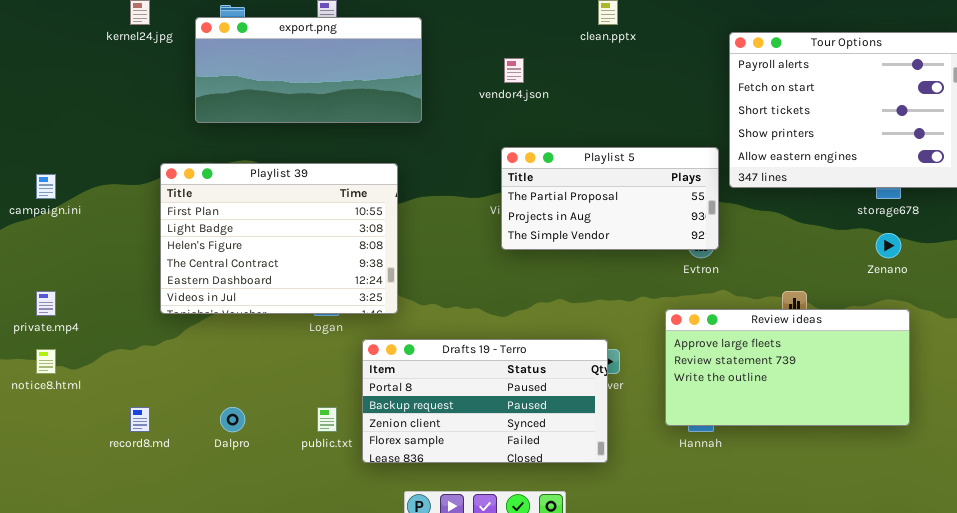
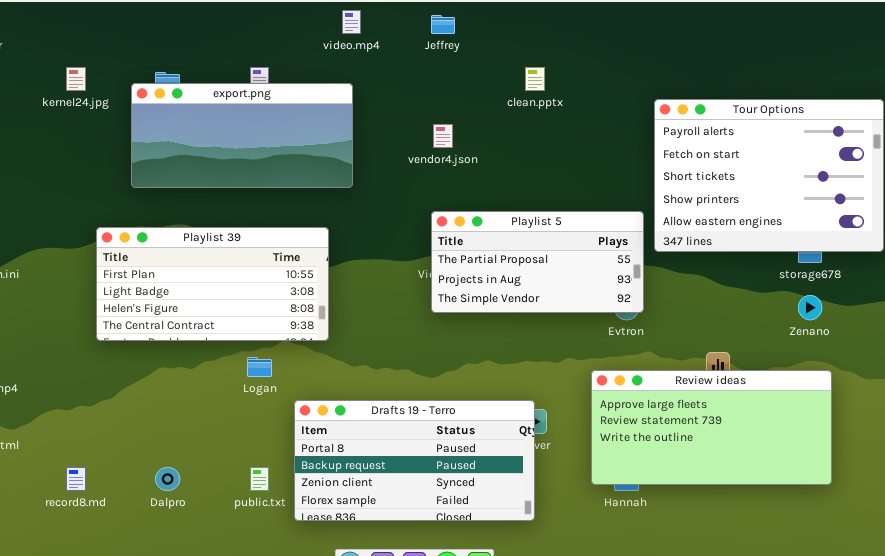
Playlist 39: [160,163,398,314] -> [96,227,329,341], resized

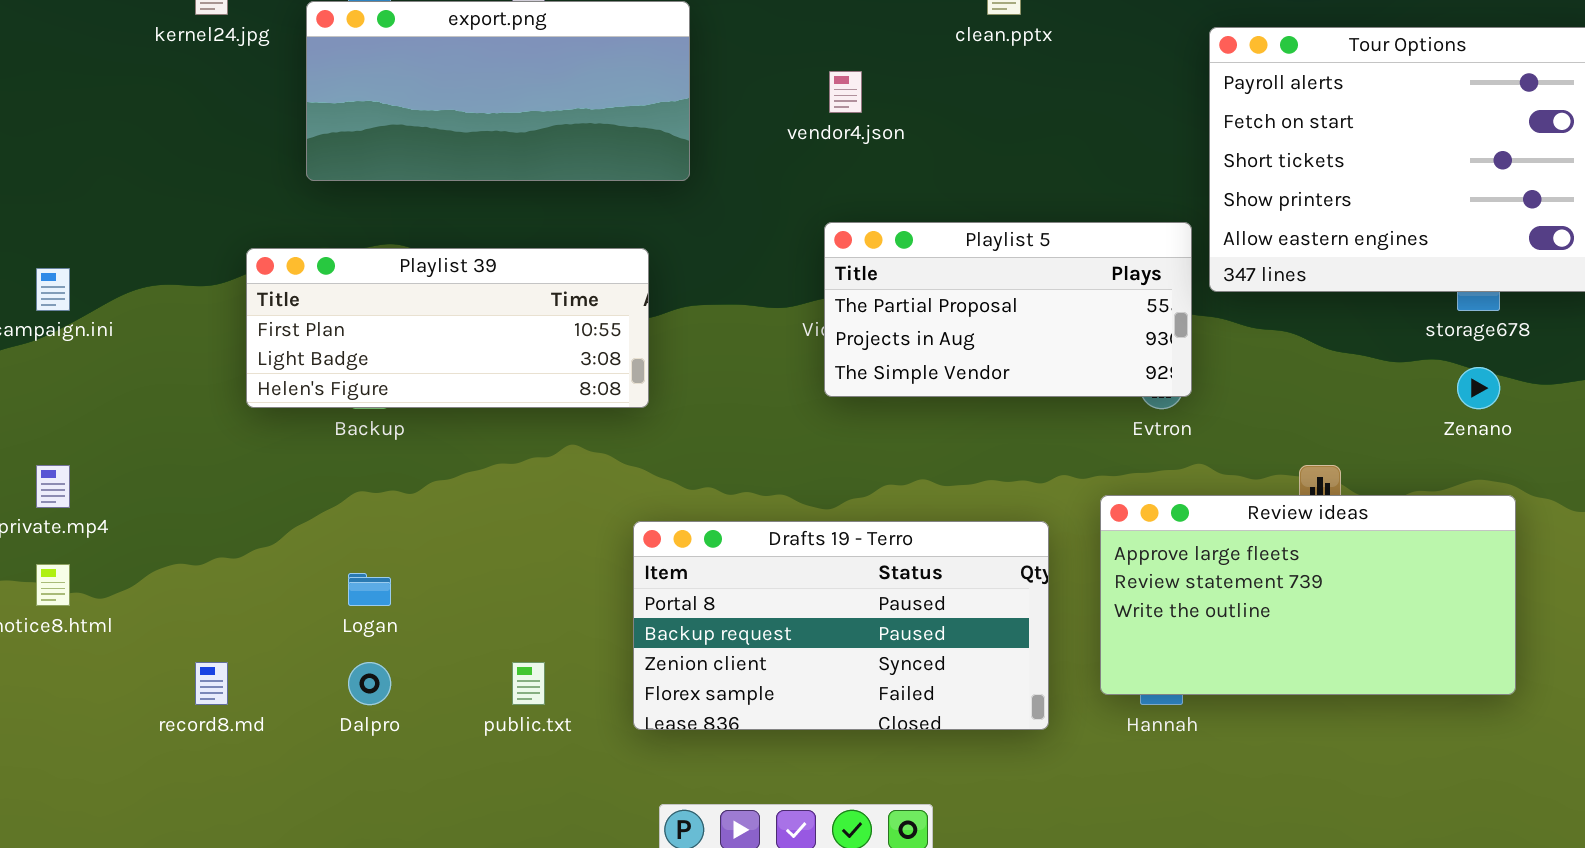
Playlist 39: [96,227,329,341] -> [246,248,649,408], resized
Logan: [247,357,272,377] -> [348,573,391,606], moved
Drafts 19 - Terro: [294,400,535,521] -> [633,521,1049,730], moved

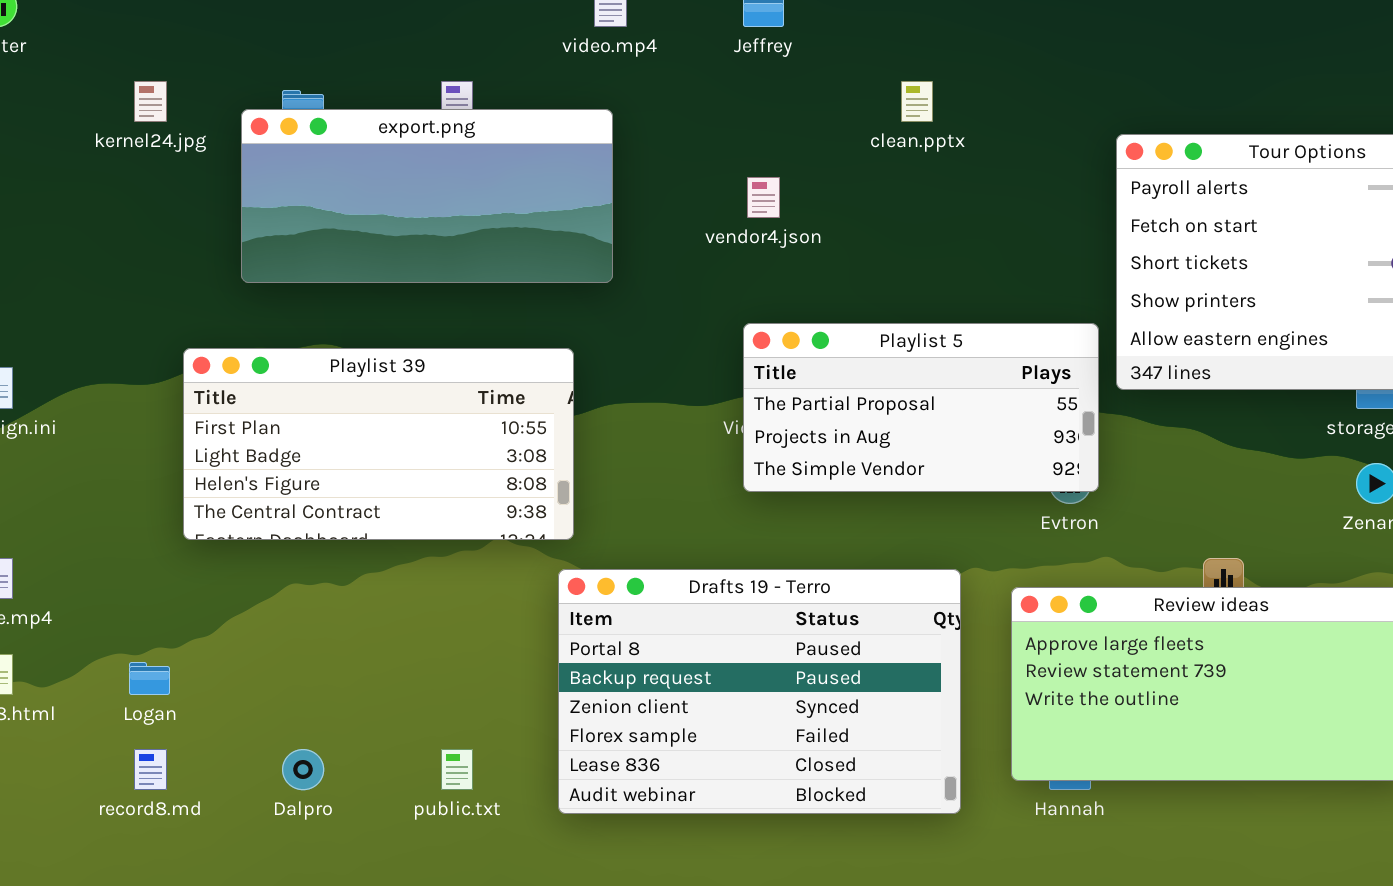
Playlist 39: [246,248,649,408] -> [183,348,574,540], resized
Drafts 19 - Terro: [633,521,1049,730] -> [558,569,961,814], resized
Logan: [348,573,391,606] -> [129,662,170,695], moved

